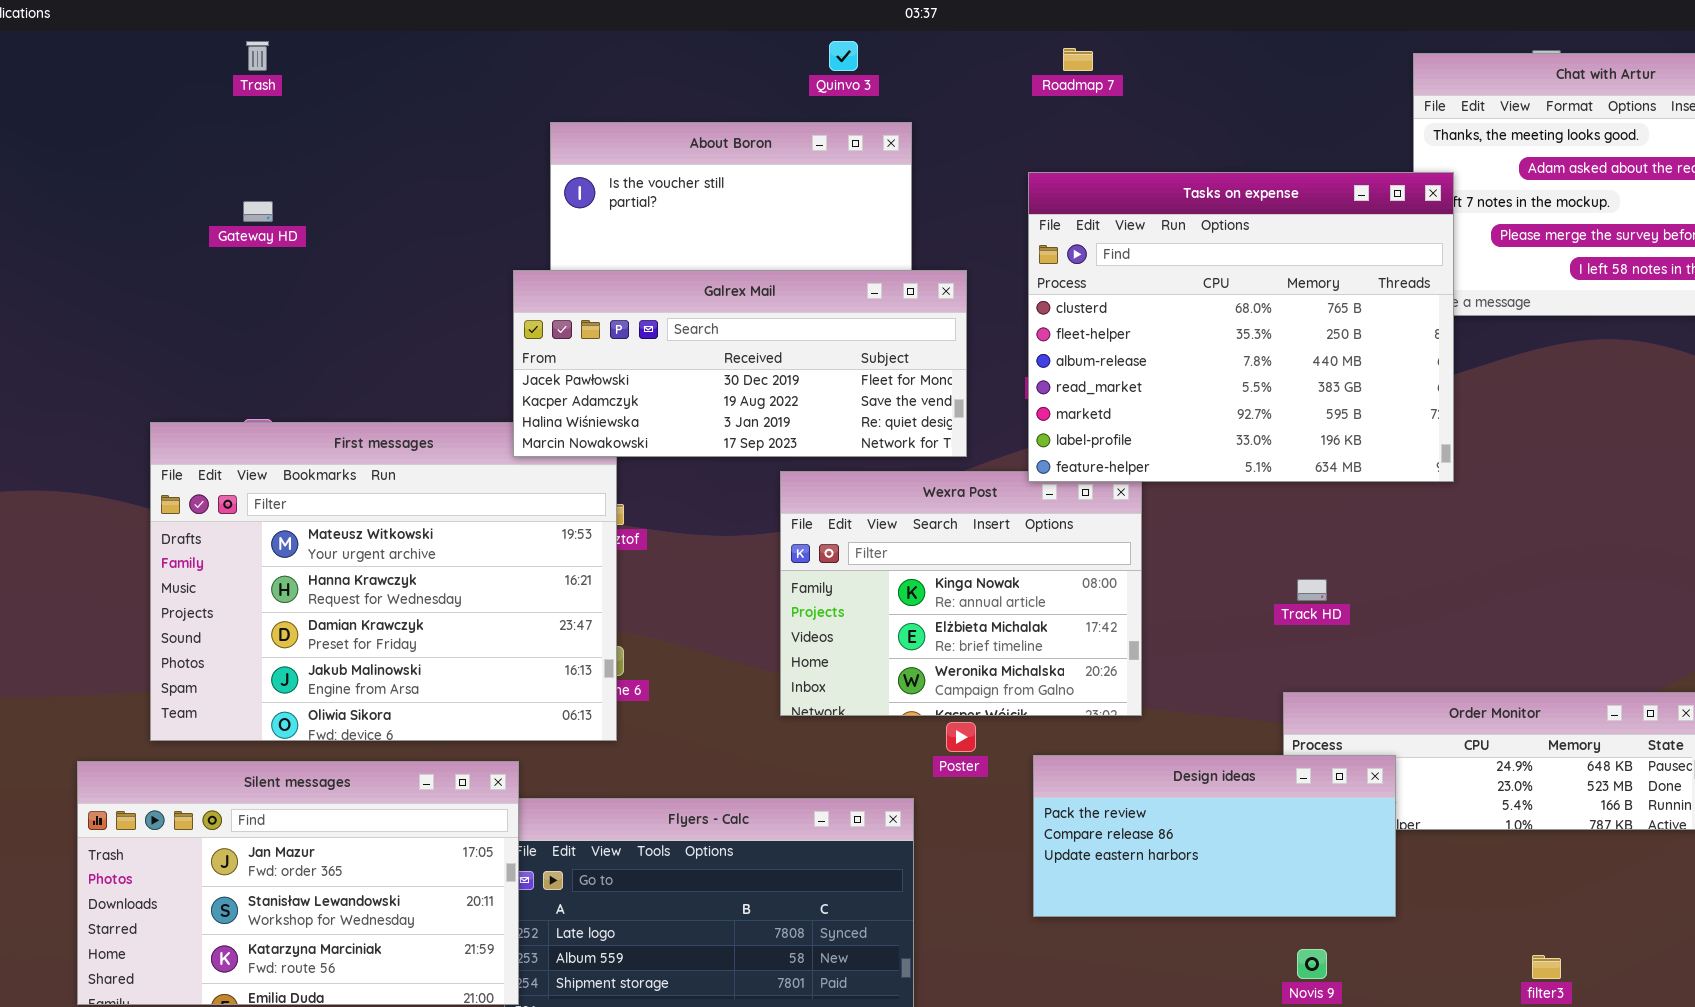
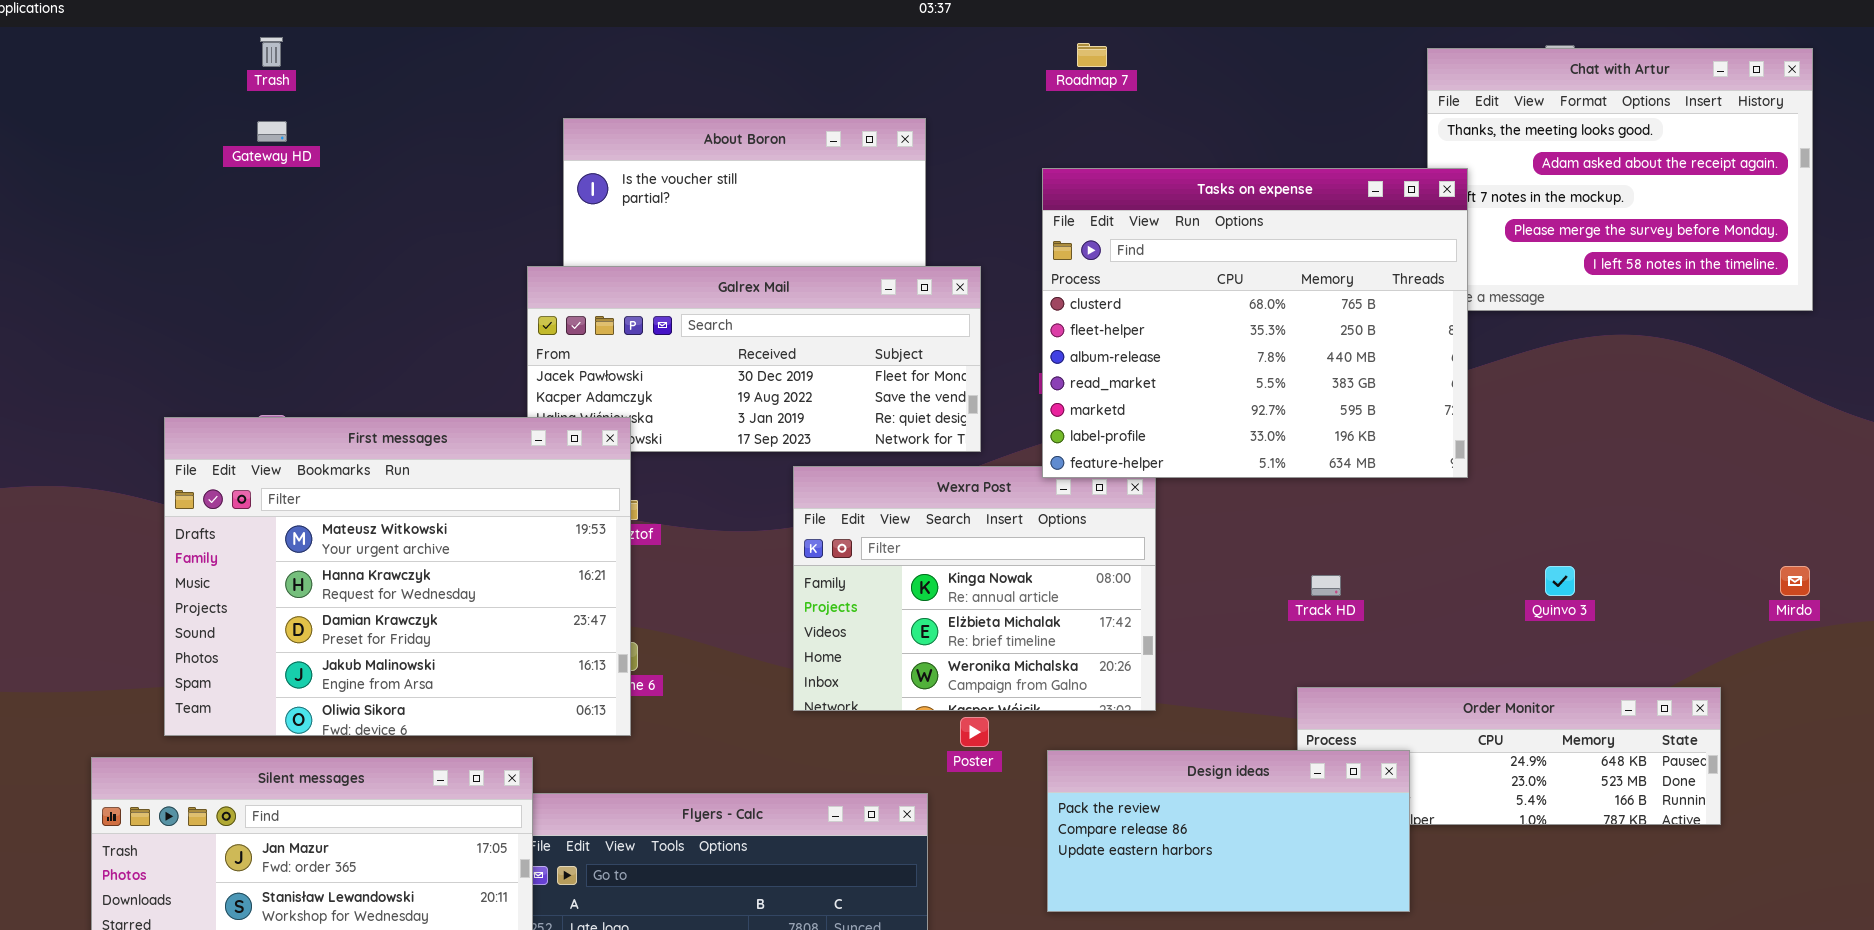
Quinvo 3: [829,41,858,71] -> [1545,566,1575,596], moved
Gateway HD: [243,201,273,222] -> [257,121,287,142], moved
First messages: [150,422,617,741] -> [164,417,631,736], raised

